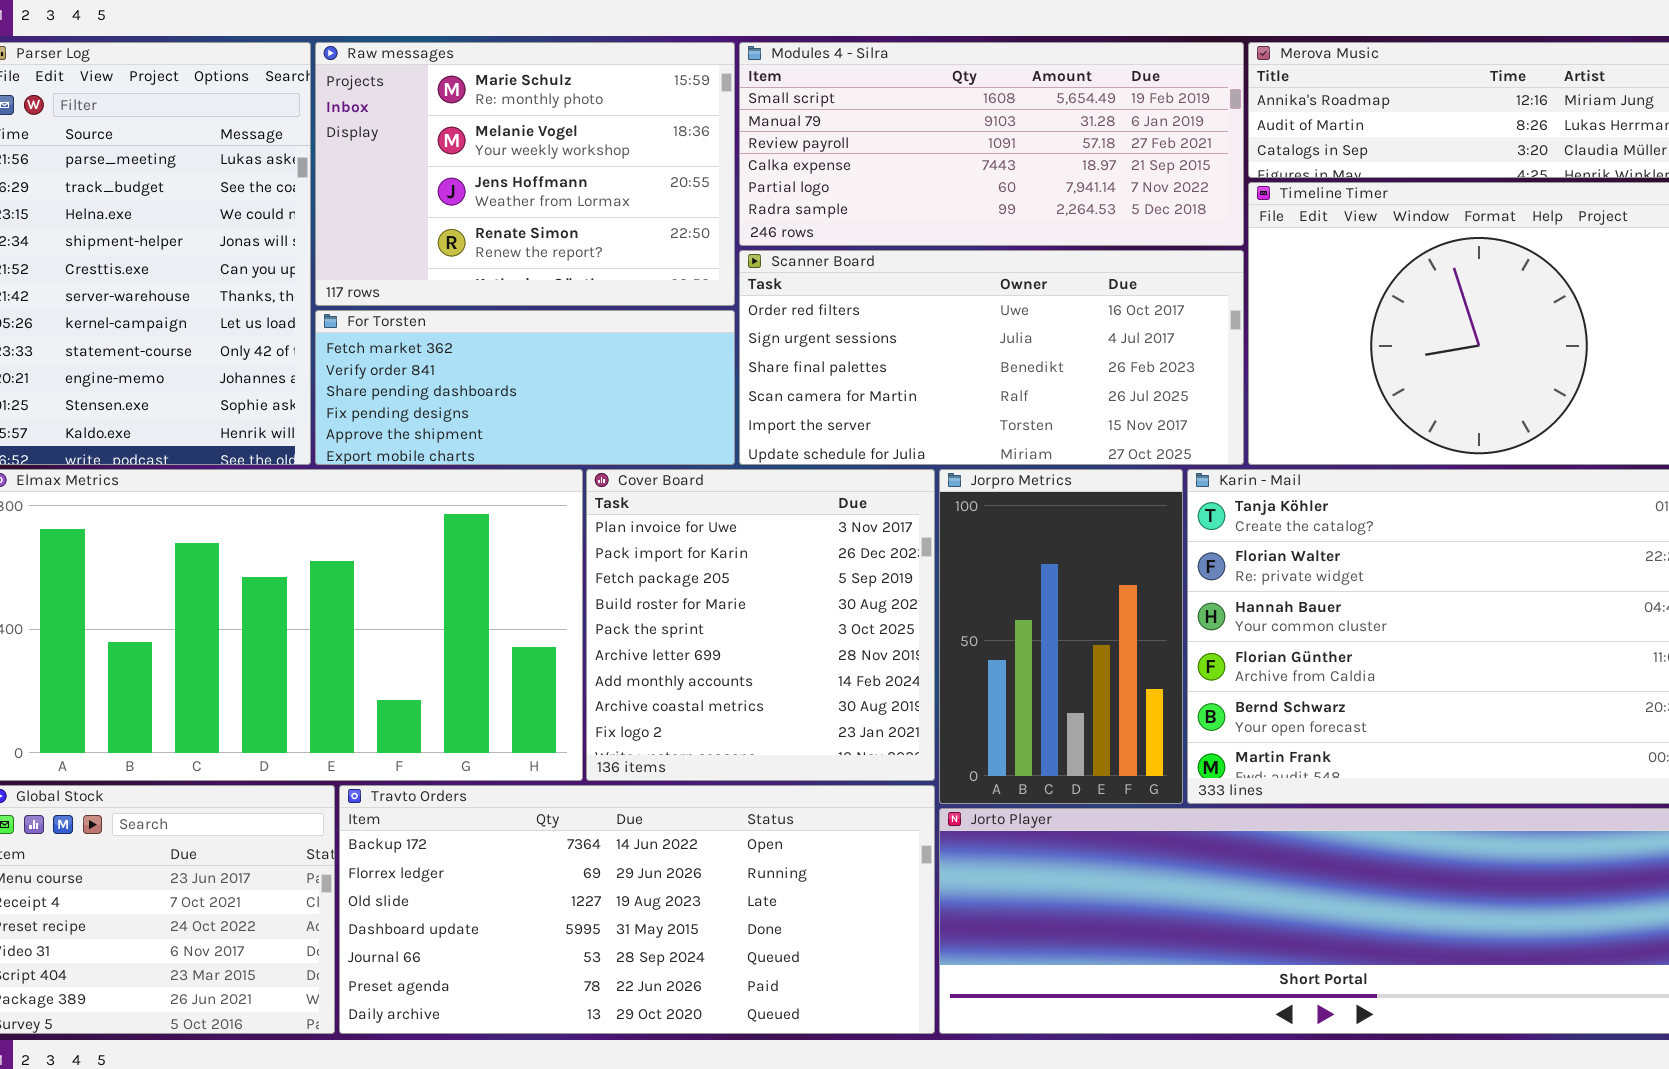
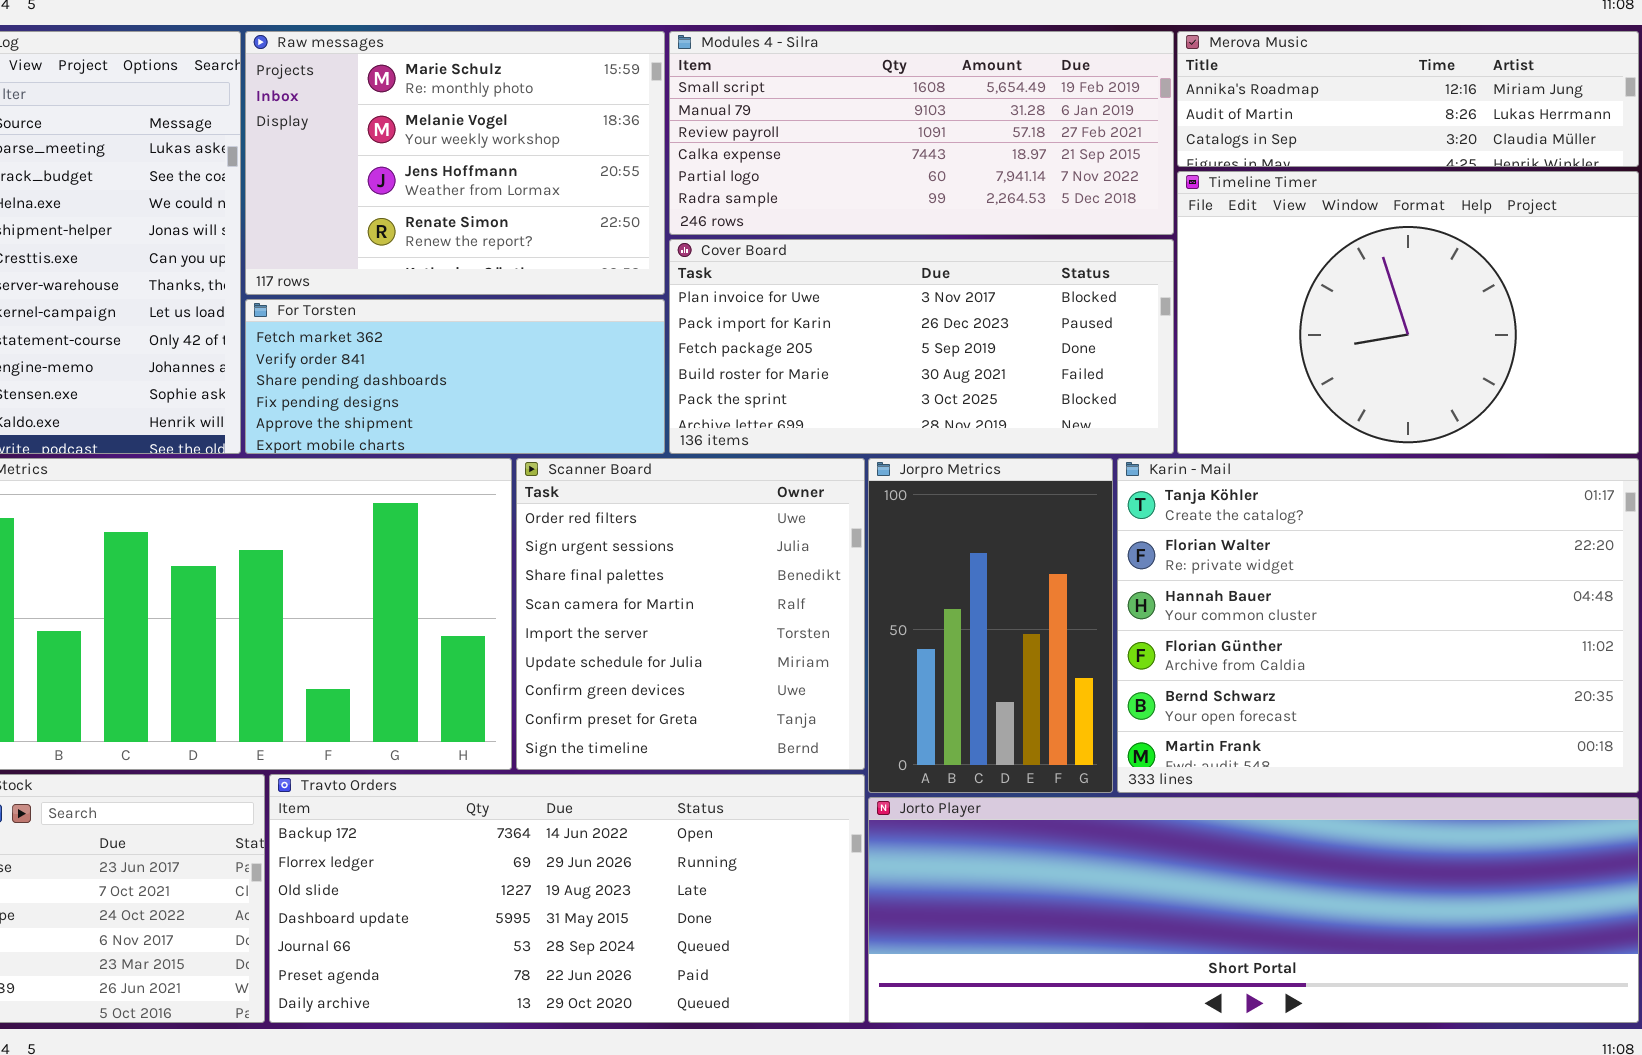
Scanner Board: [739,250,1244,465] -> [516,458,865,770], moved, resized
Cover Board: [586,469,935,781] -> [669,239,1174,454], moved, resized

